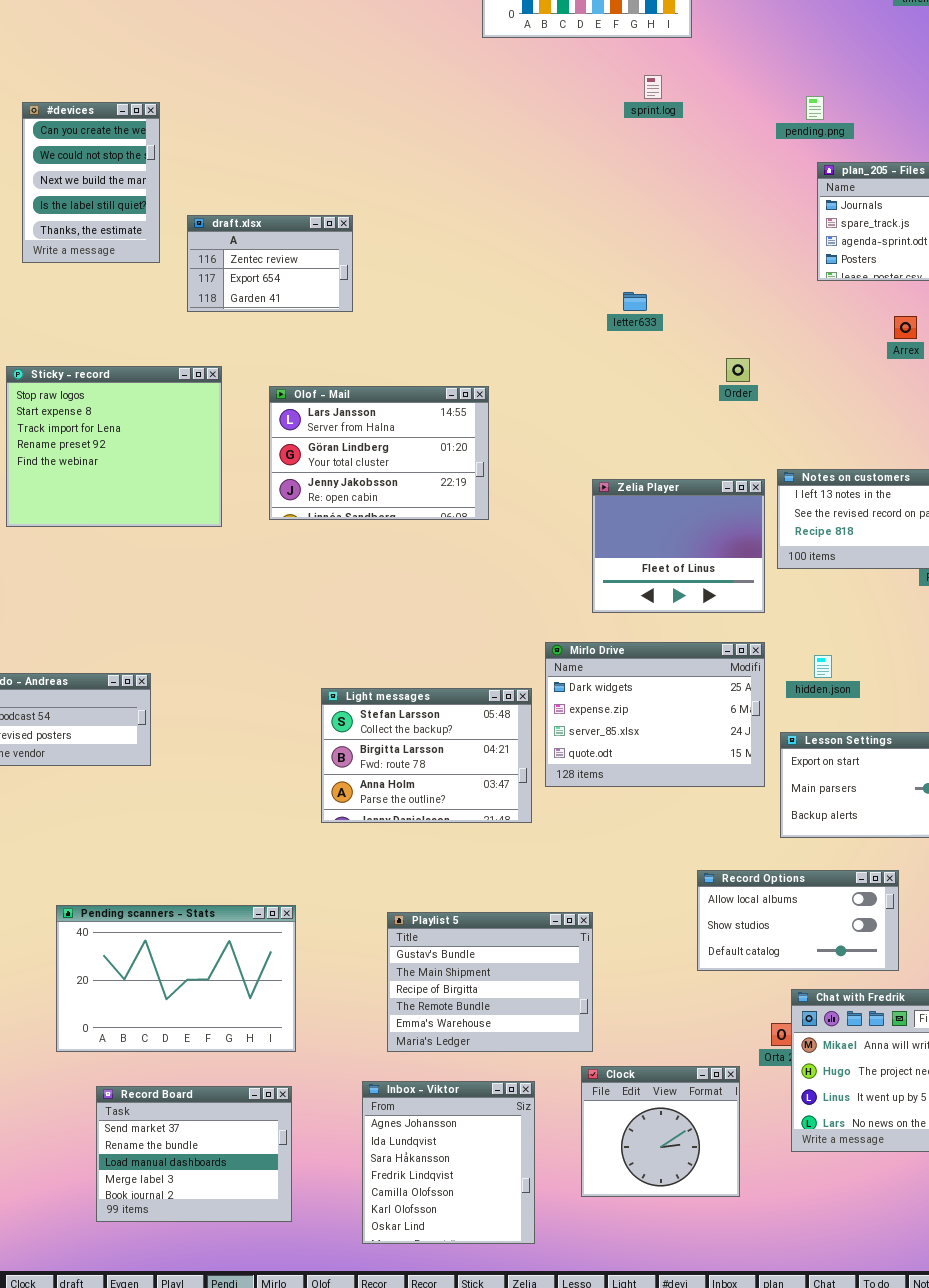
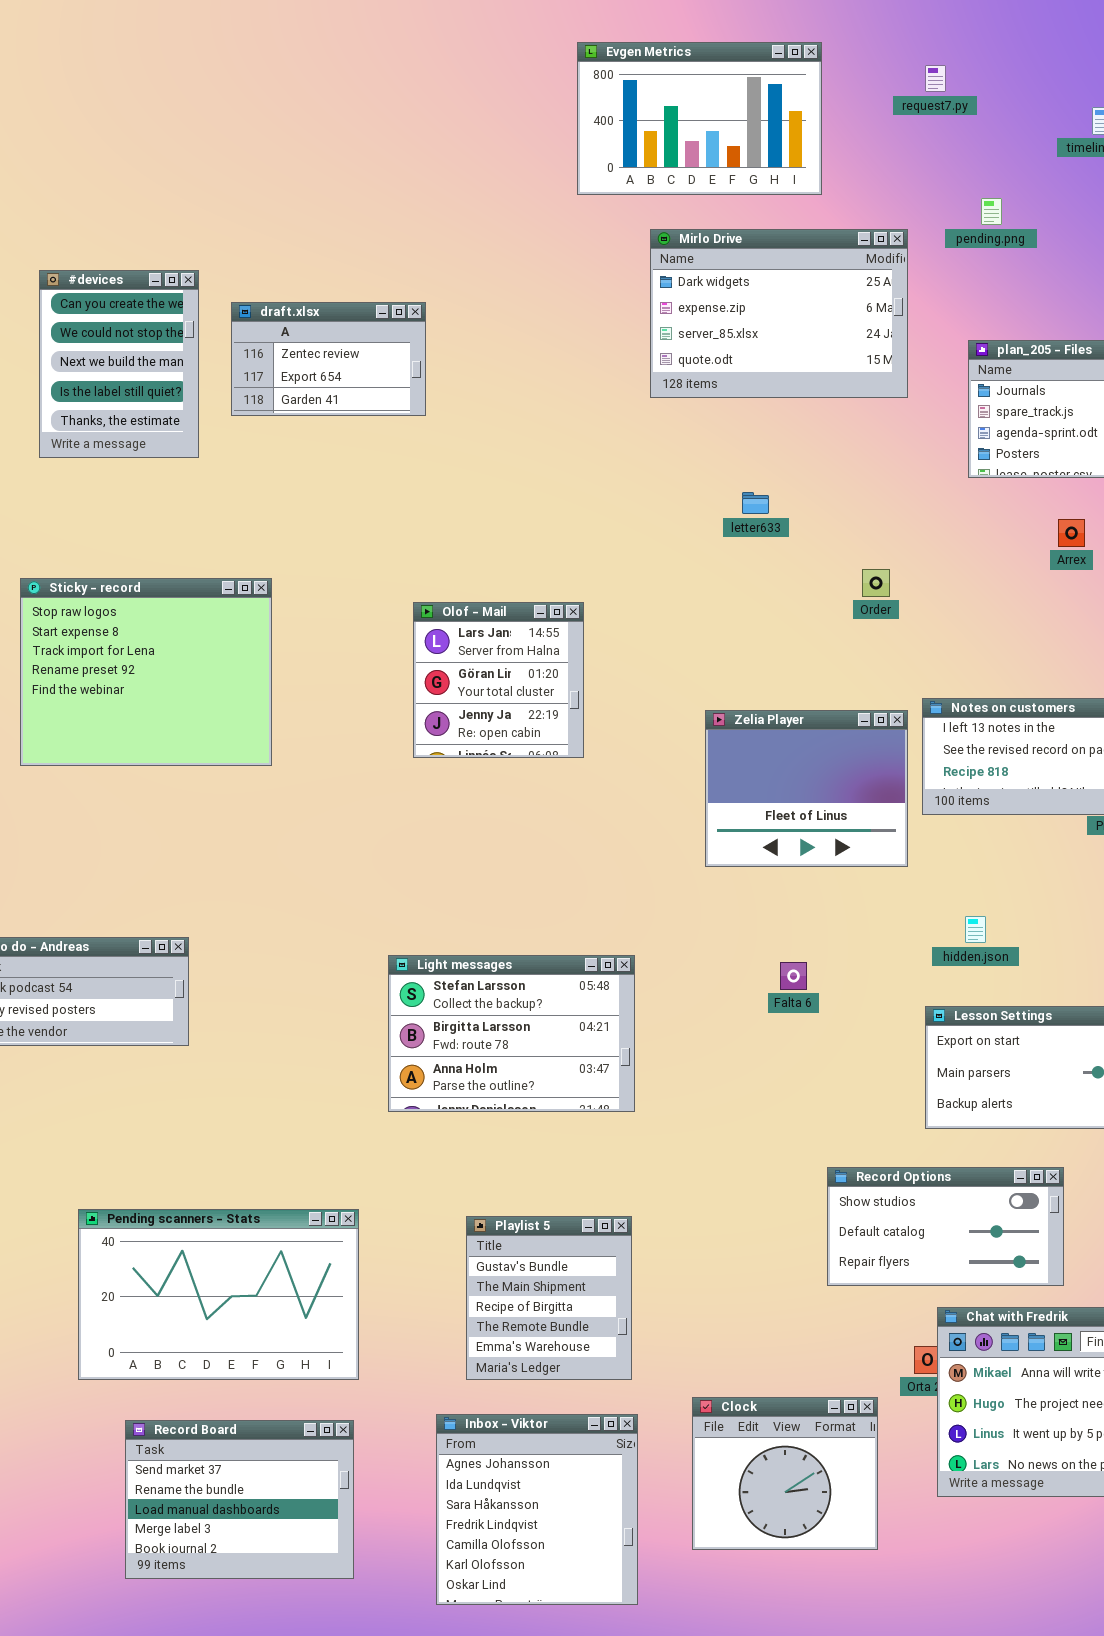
pending.png: [806,96,824,120] -> [981,198,1002,225], moved
draft.xlsx: [187,215,353,312] -> [231,302,426,416], moved
Olof - Mail: [269,386,489,520] -> [413,602,584,758], resized
Mirlo Drive: [545,642,765,787] -> [650,229,908,398], moved
Record Options: [697,870,899,971] -> [827,1167,1064,1286], scrolled down 1 row
Playlist 5: [387,912,593,1052] -> [466,1216,632,1380], resized

